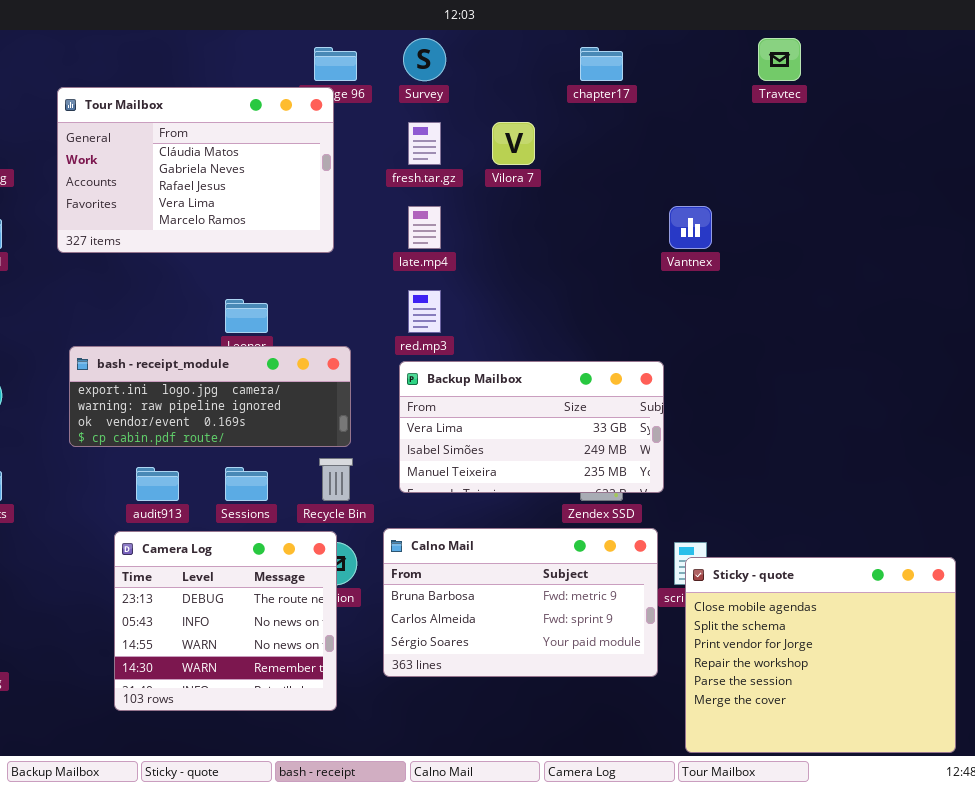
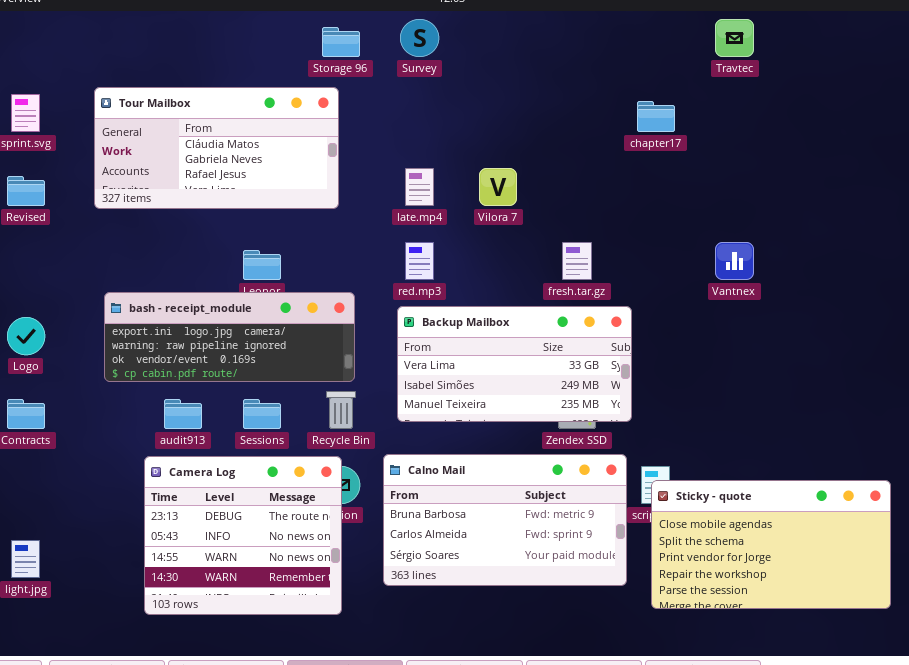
chapter17: [580,47,623,81] -> [637,101,675,132], moved
Tour Mailbox: [57,87,334,253] -> [94,87,339,209], resized
fresh.tar.gz: [408,122,441,165] -> [562,242,592,280], moved
Vilora 7: [492,122,535,165] -> [479,168,517,206], moved
Vantnex: [669,206,712,249] -> [715,242,754,280], moved
Sticky - quote: [685,557,956,753] -> [651,480,891,609], resized

